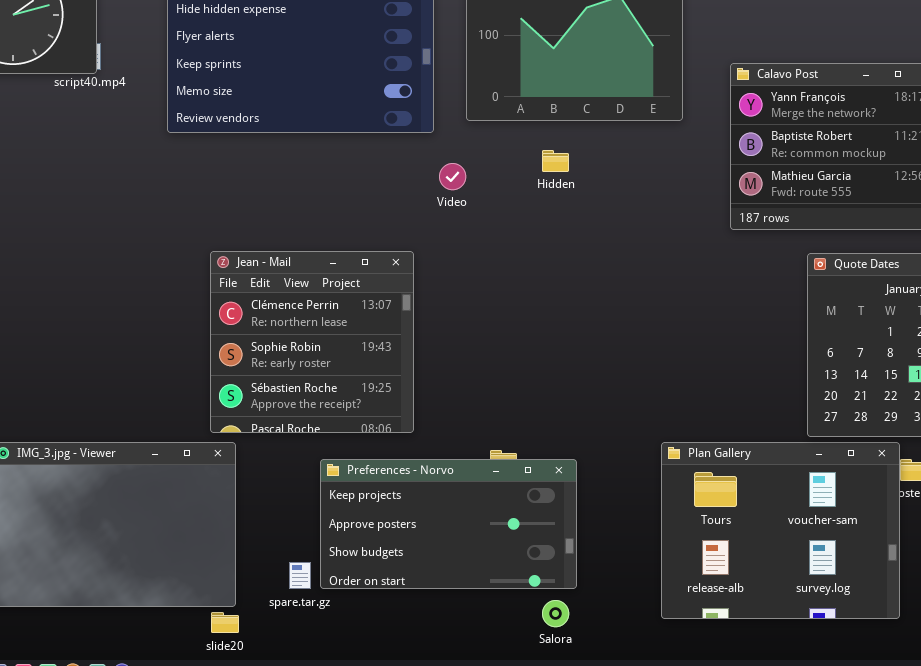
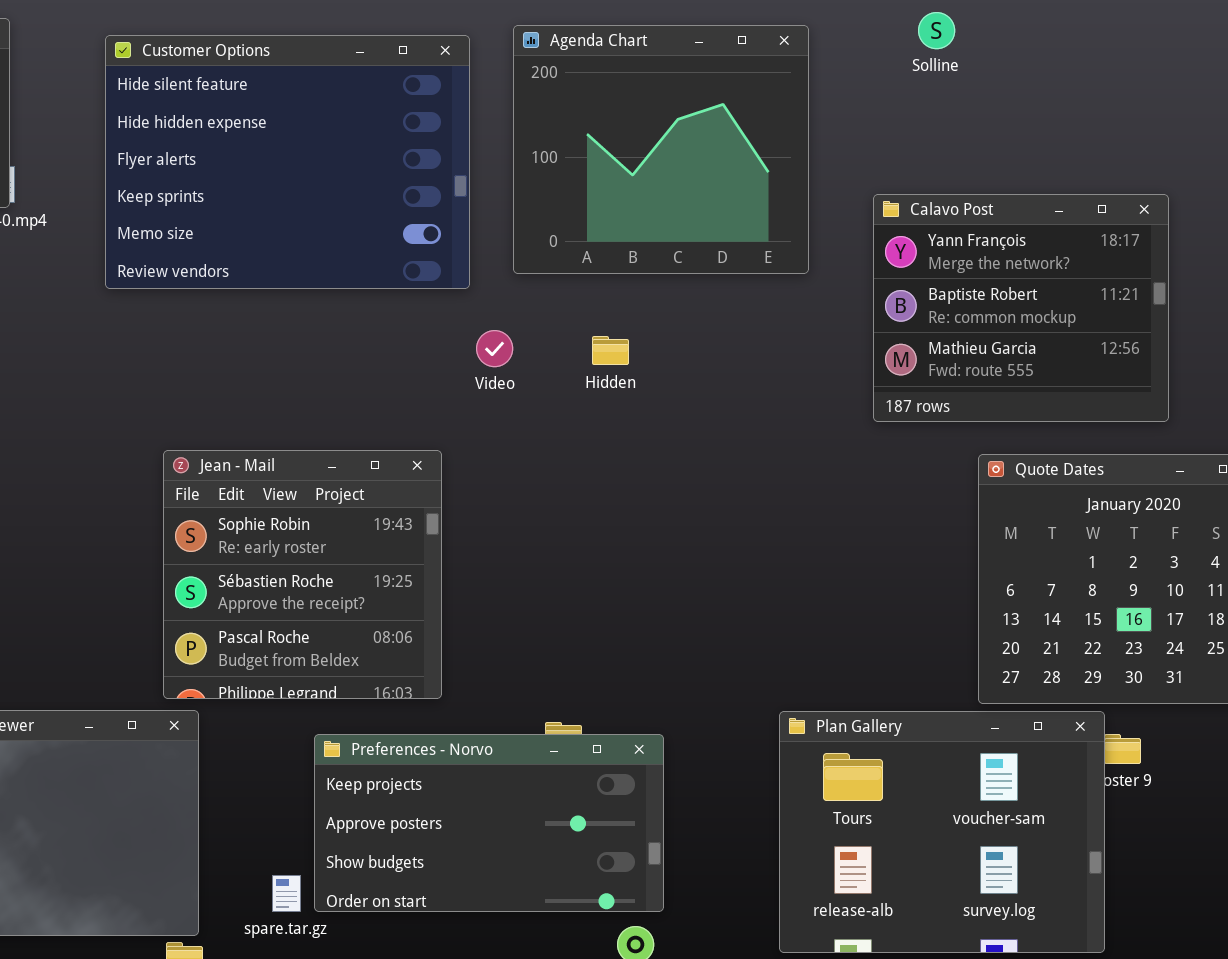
Hidden: [542,150,569,172] -> [592,336,629,365], moved
Jean - Mail: [210,251,414,433] -> [163,450,442,699], scrolled down 1 row

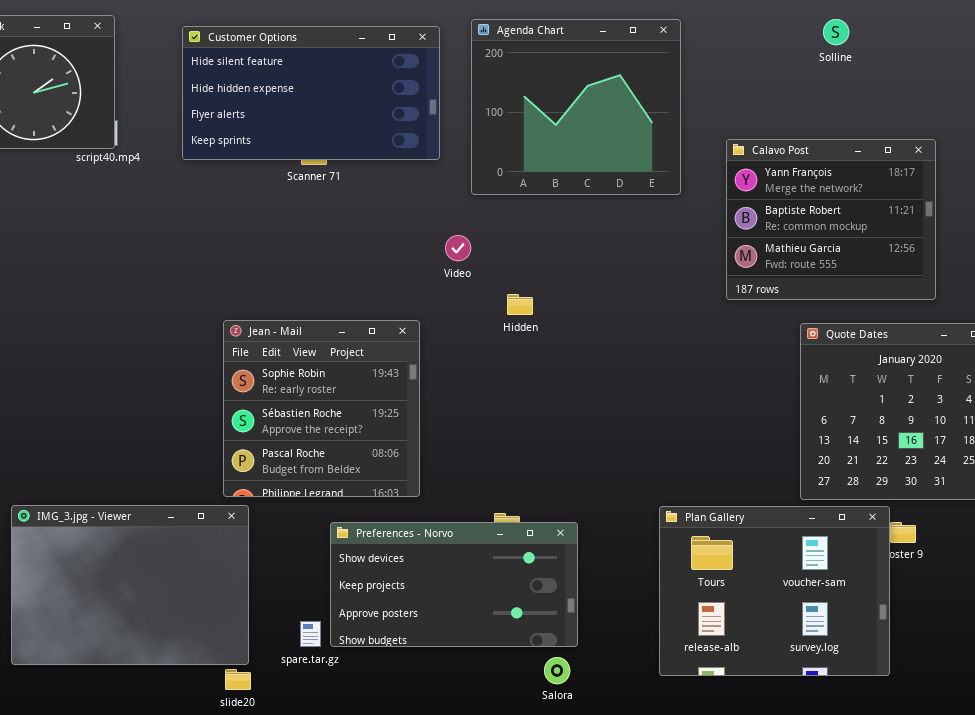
Solline: [918,12,955,49] -> [823,19,849,45], moved
Customer Options: [105,35,470,289] -> [182,26,440,160], resized
Hidden: [592,336,629,365] -> [507,294,533,315], moved
Preferences - Norvo: [314,734,664,912] -> [330,522,578,647], scrolled up 1 row

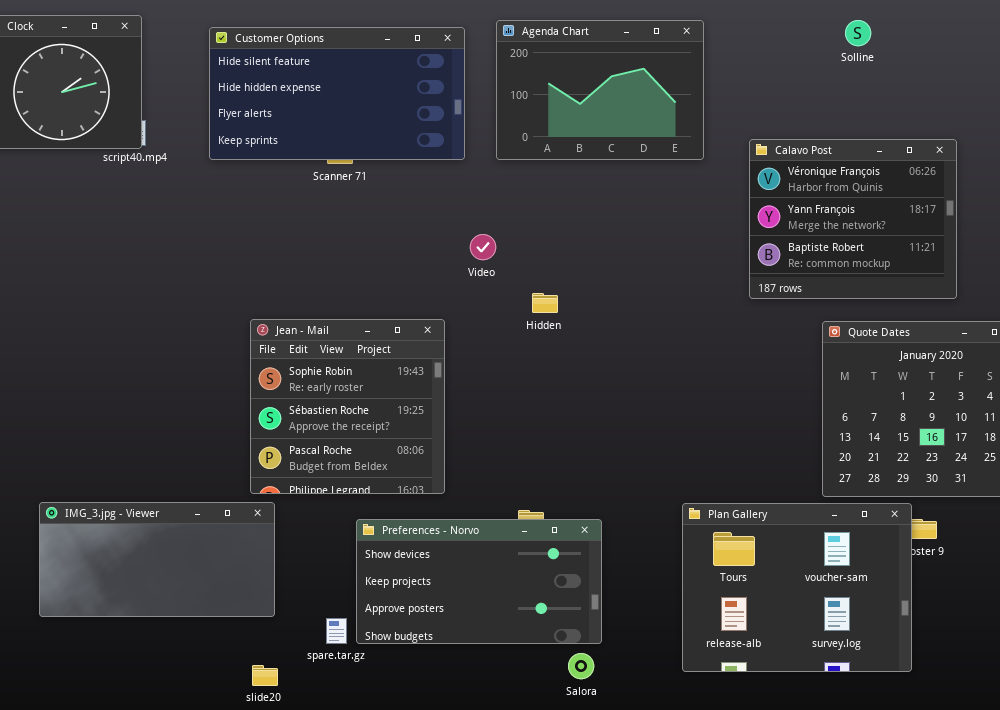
Agenda Chart: [471,19,681,195] -> [496,20,704,160], resized
Calavo Post: [726,139,936,300] -> [749,139,957,299], scrolled up 1 row
IMG_3.jpg - Viewer: [11,505,249,665] -> [39,502,275,617], resized

